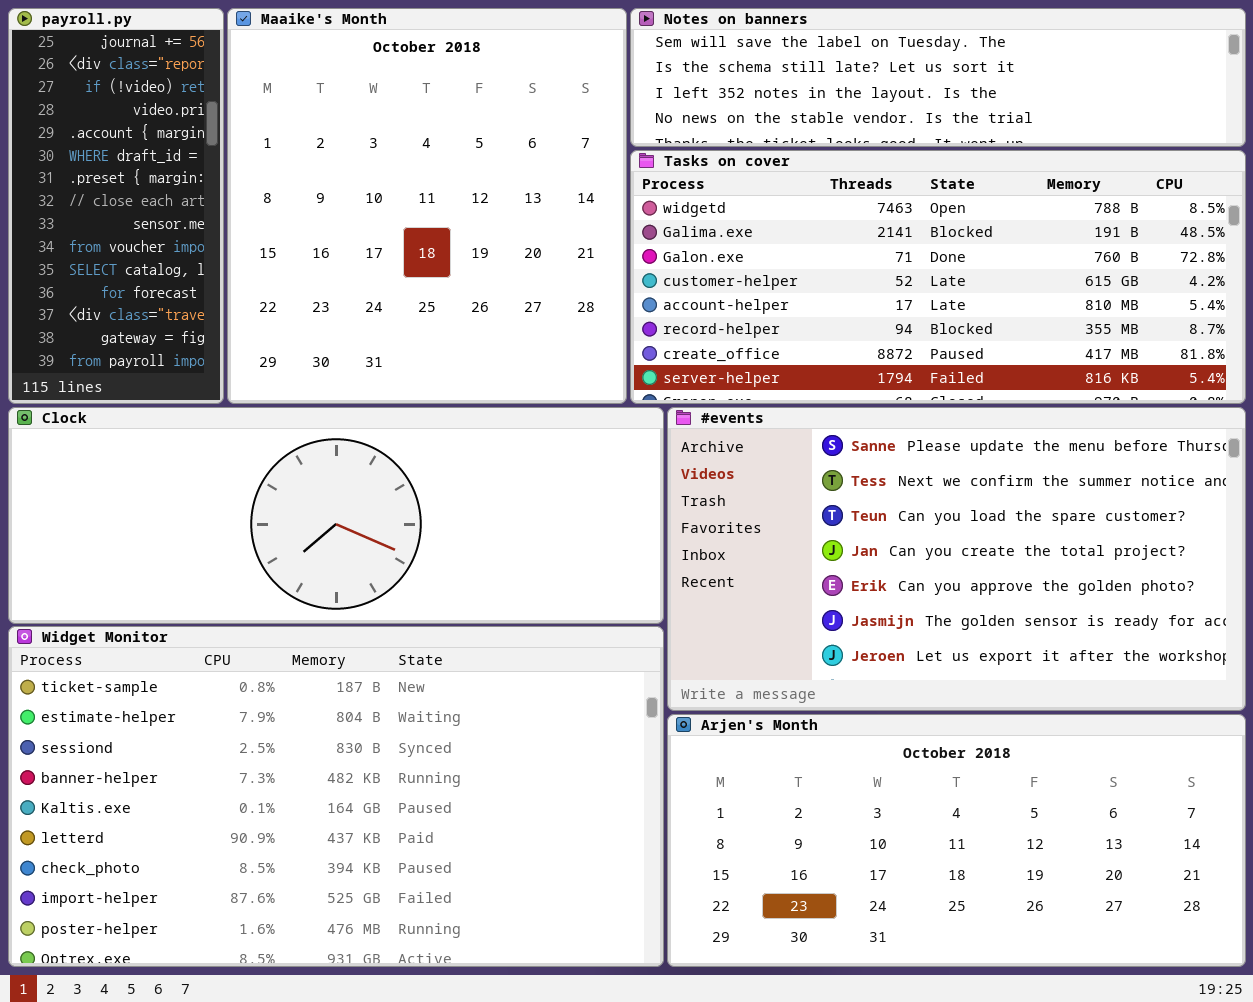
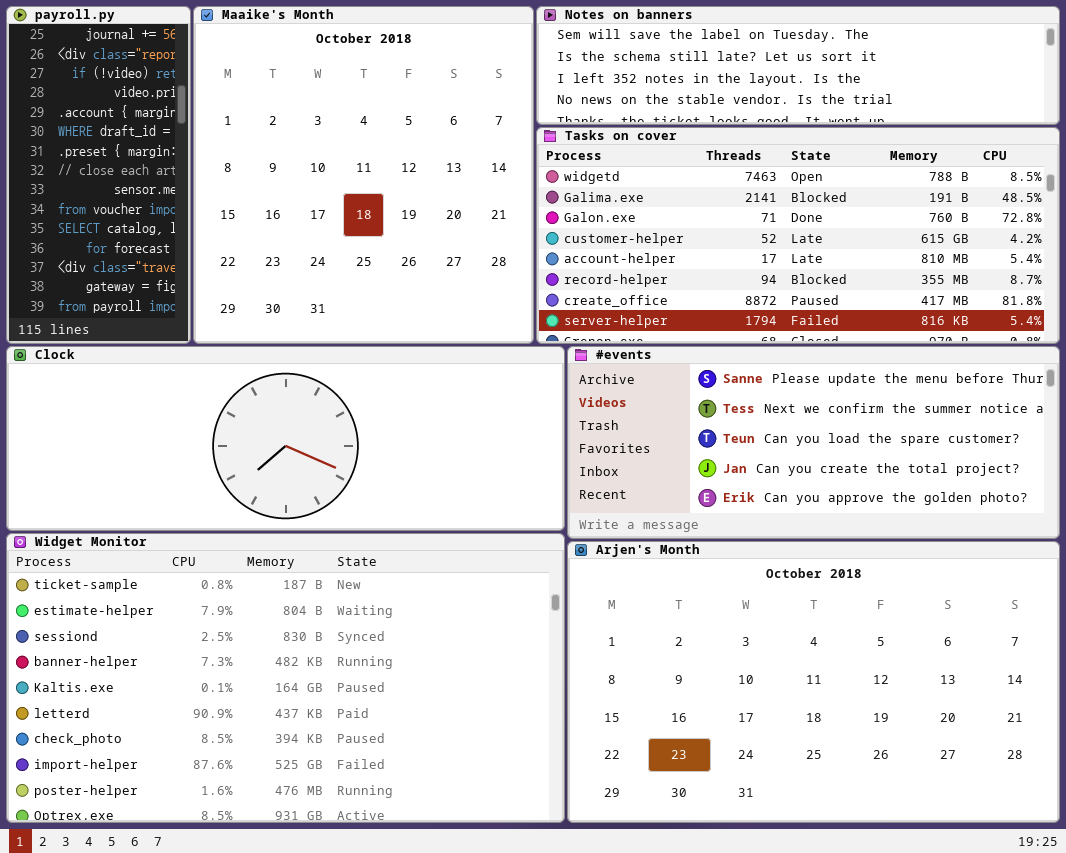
#events: [667,407,1246,711] -> [567,346,1060,539], resized
Arjen's Month: [667,714,1246,967] -> [567,541,1060,823], resized

